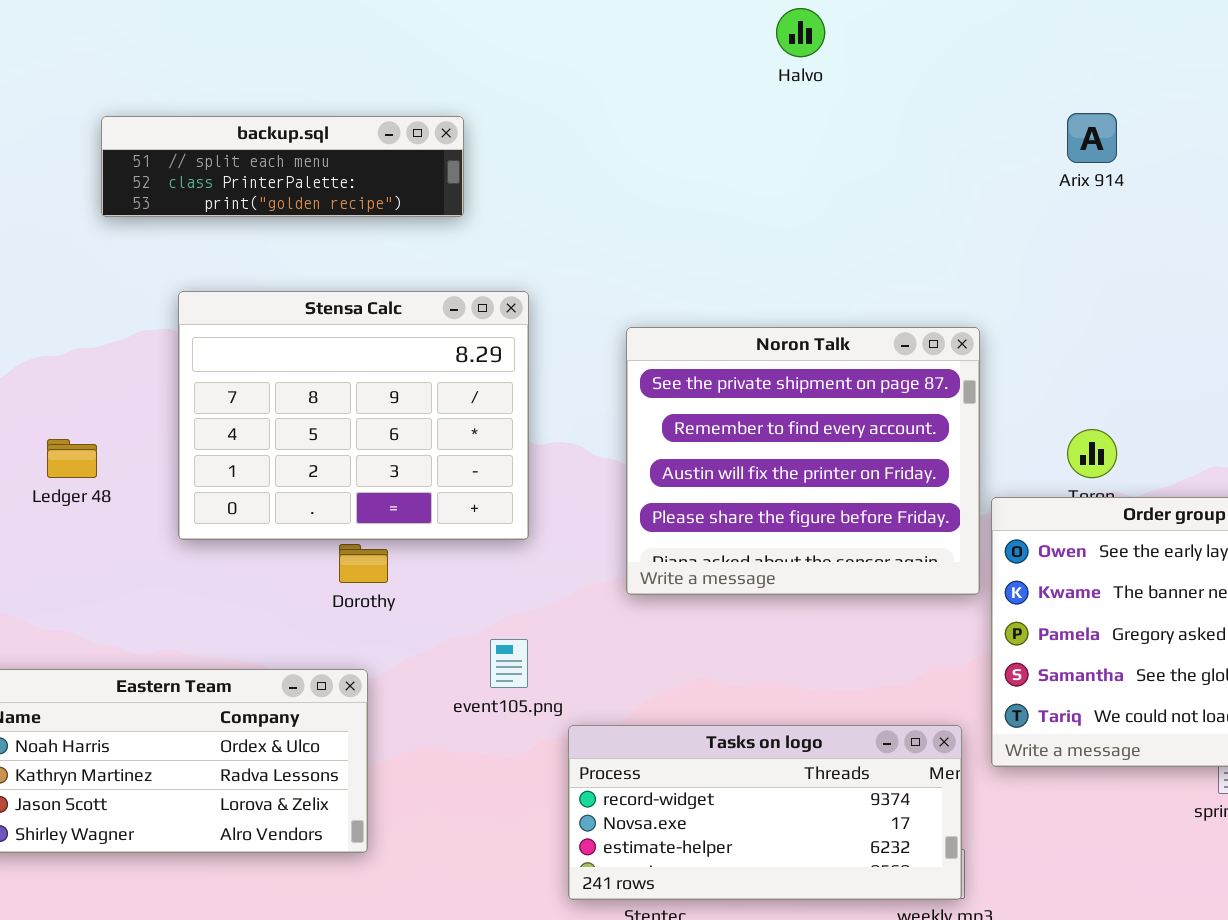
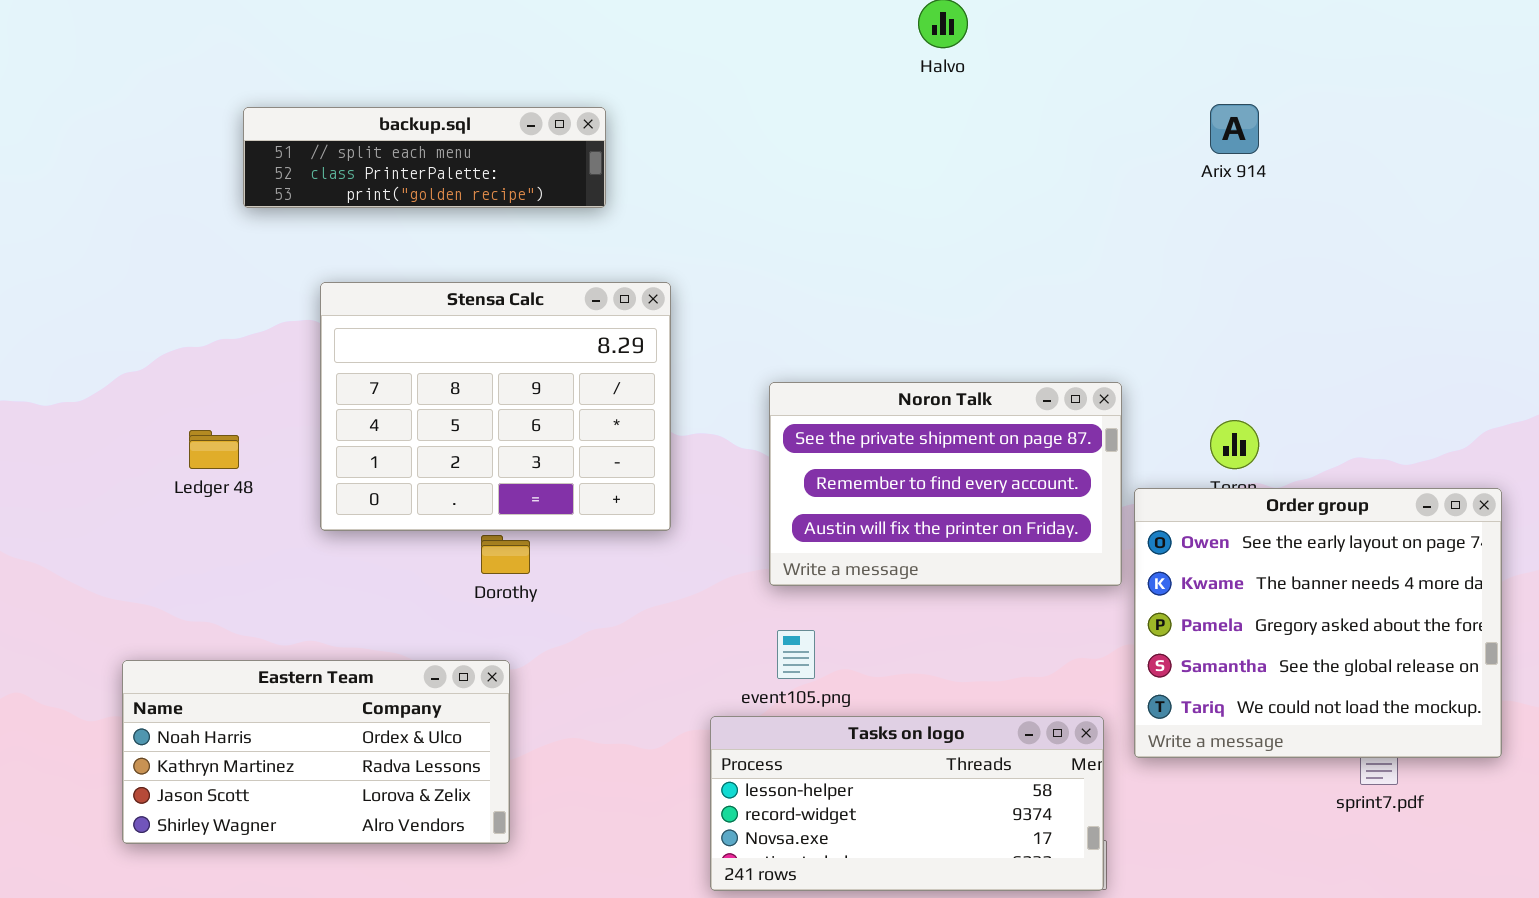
Noron Talk: [626,327,980,595] -> [769,382,1122,586], resized
event105.png: [490,639,528,688] -> [777,630,815,679], moved
Tasks on logo: [568,725,962,900] -> [710,716,1104,891], scrolled up 1 row

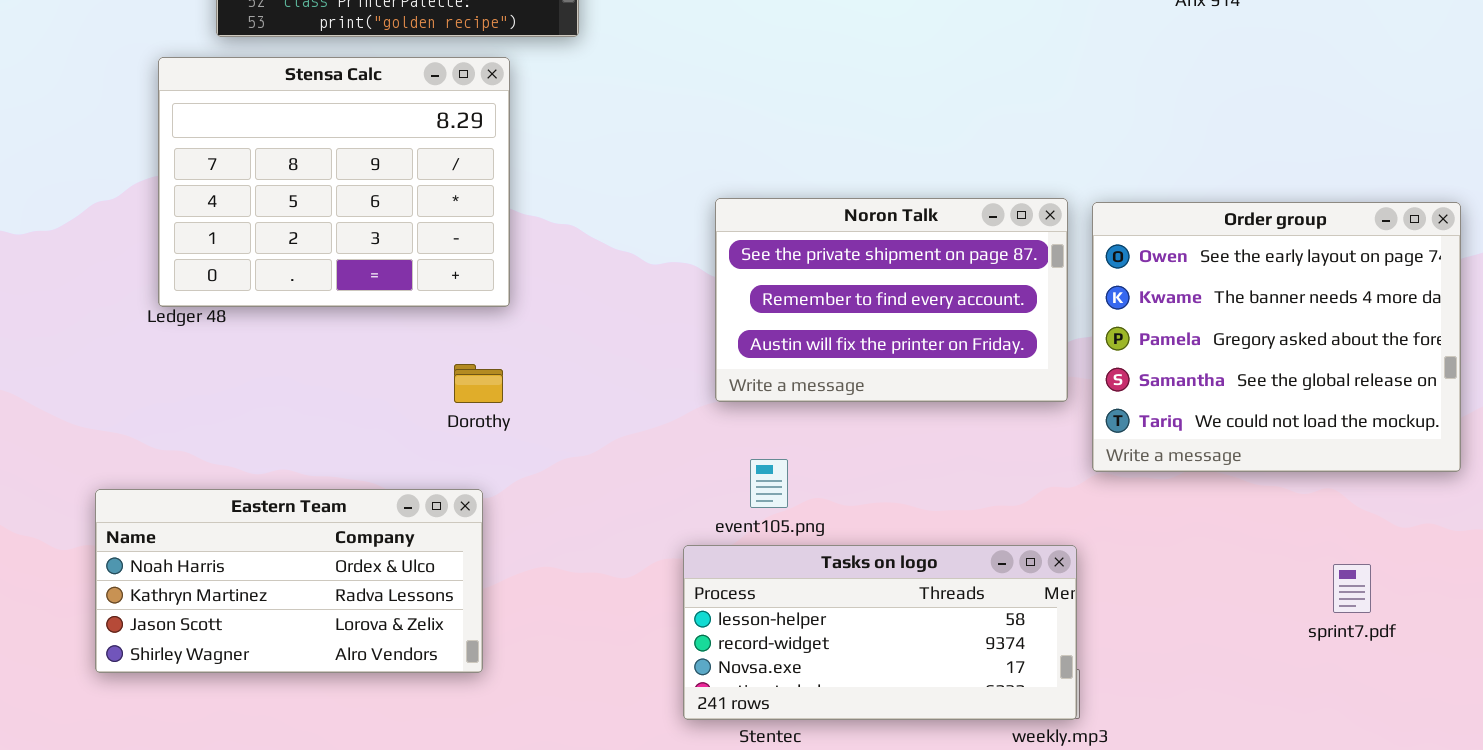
Stensa Calc: [320,282,671,531] -> [158,57,510,307], moved
Noron Talk: [769,382,1122,586] -> [715,198,1068,402], moved
Order group: [1134,488,1502,758] -> [1092,202,1461,472], moved

